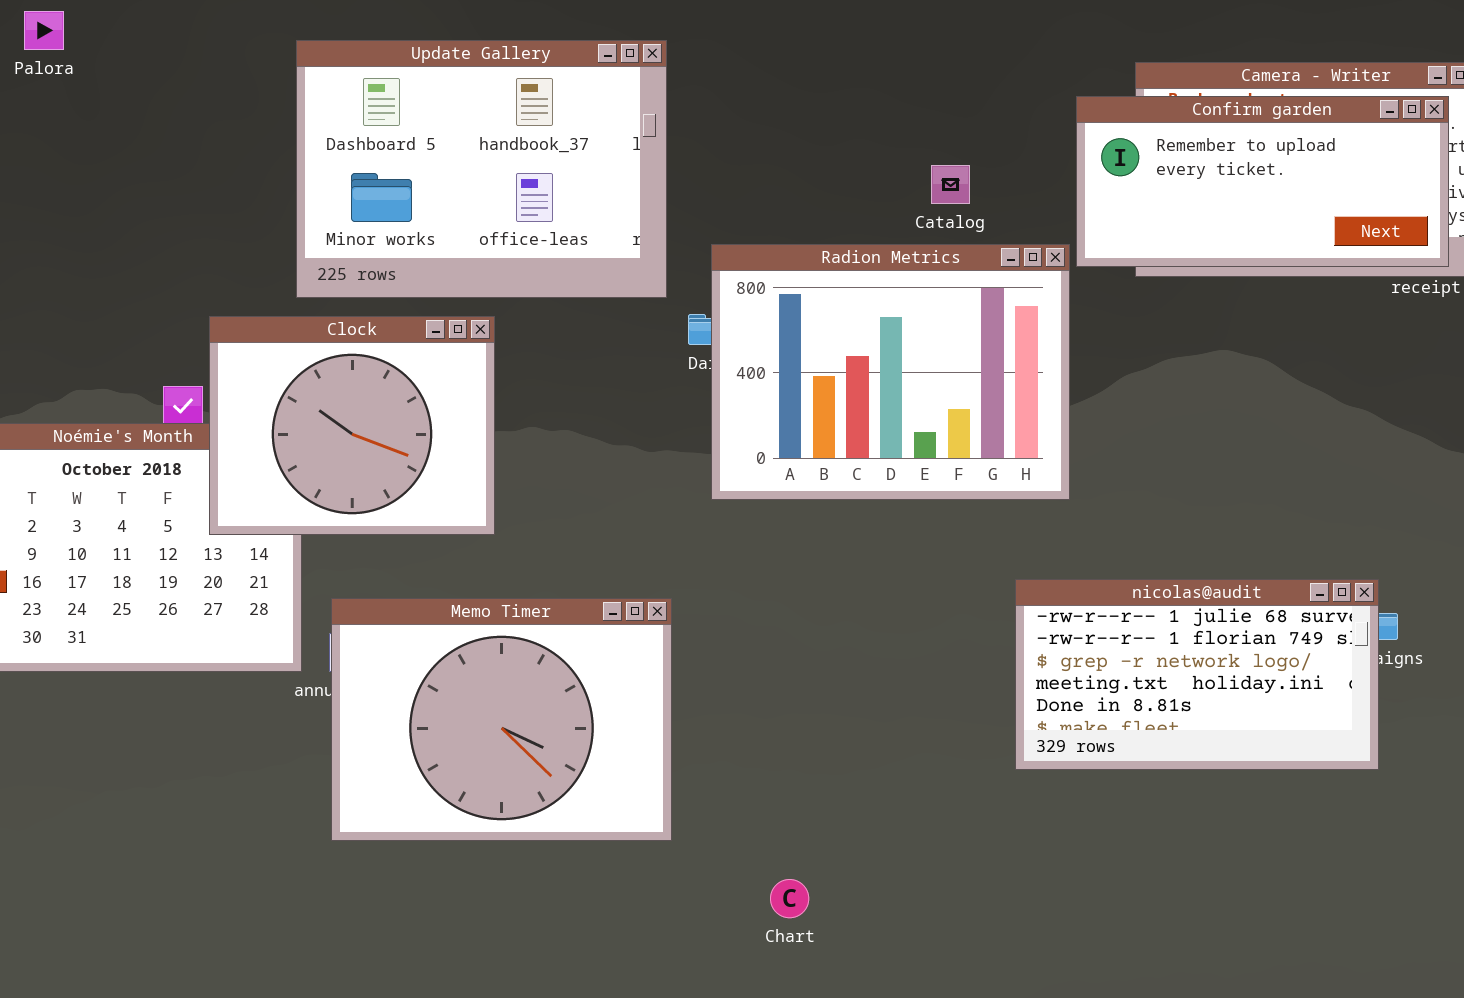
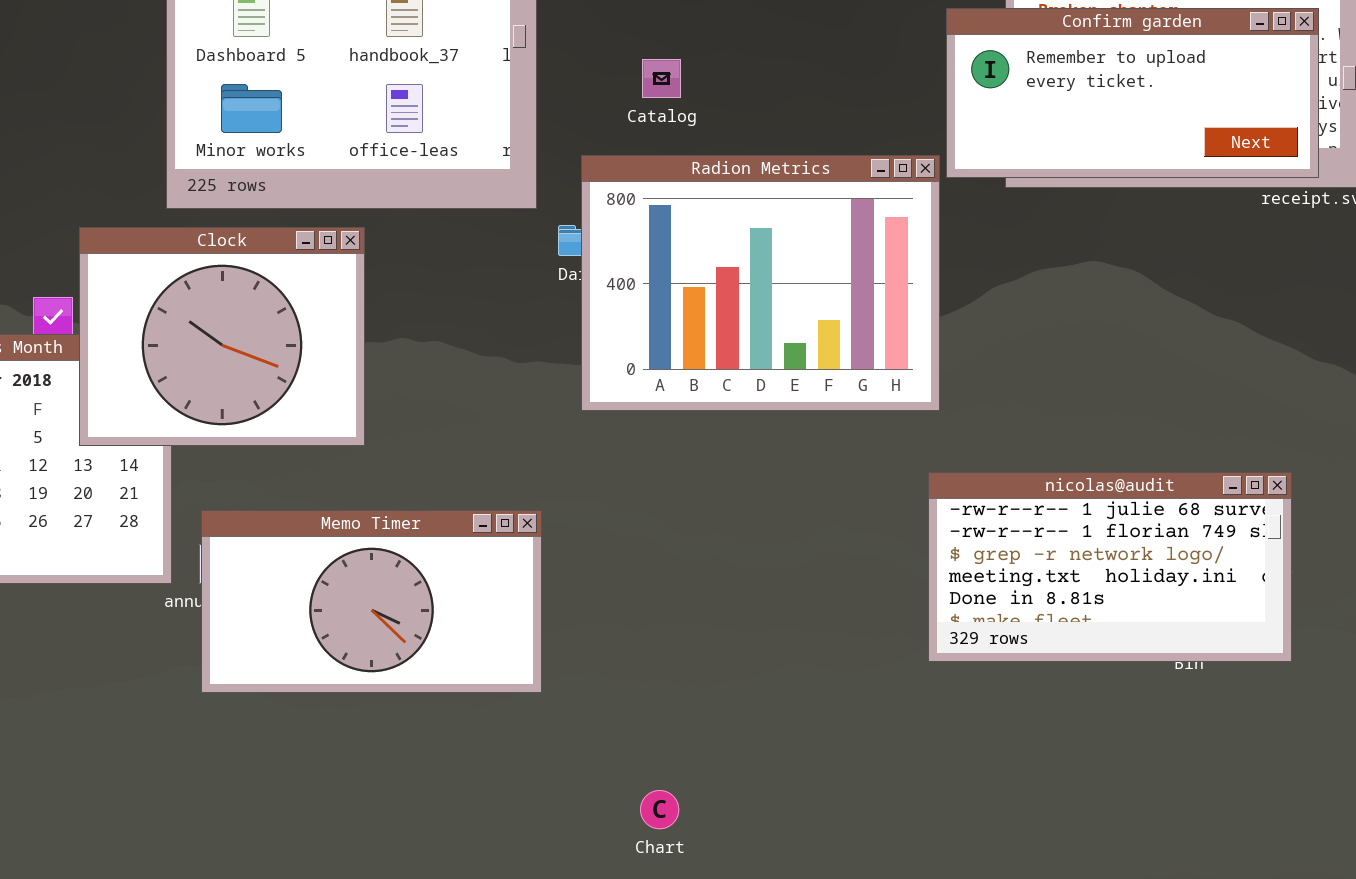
Catalog: [931,165,970,204] -> [642,59,681,98], moved
nicolas@audit: [1015,579,1379,770] -> [928,472,1292,662], moved
Memo Timer: [331,598,672,841] -> [201,510,542,693], resized

